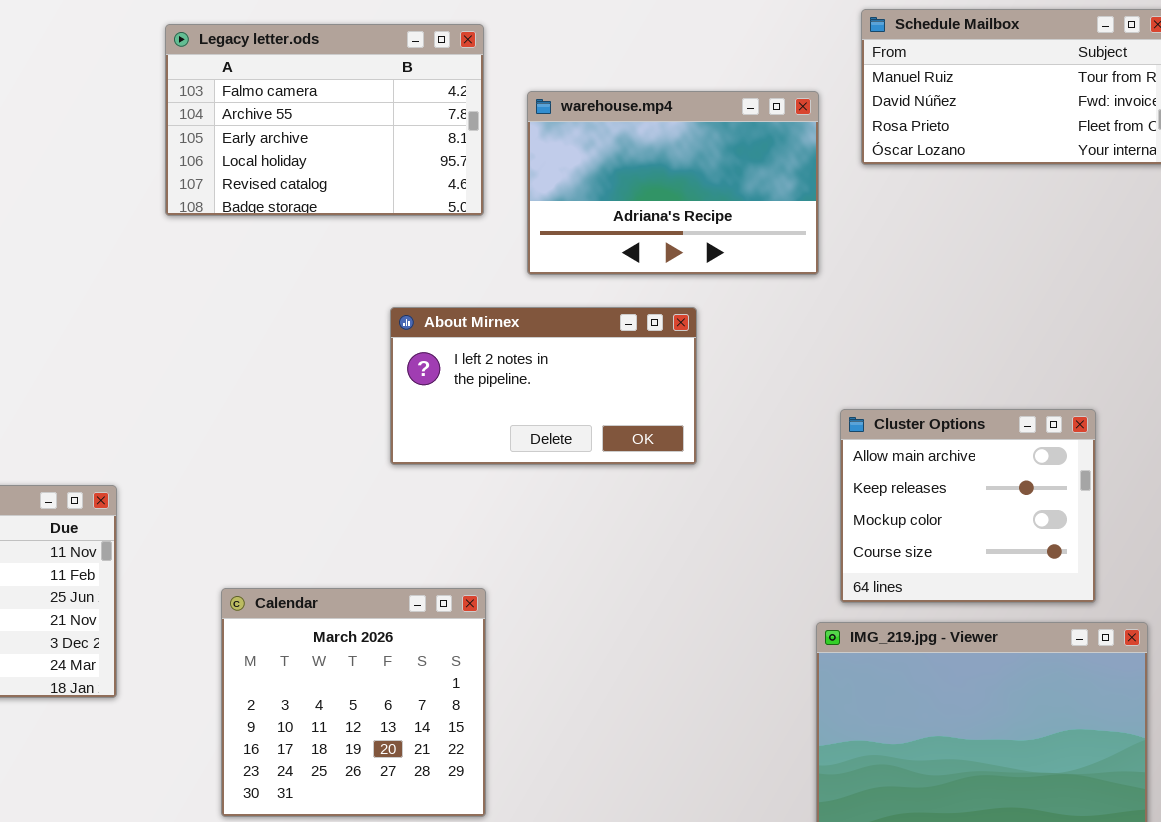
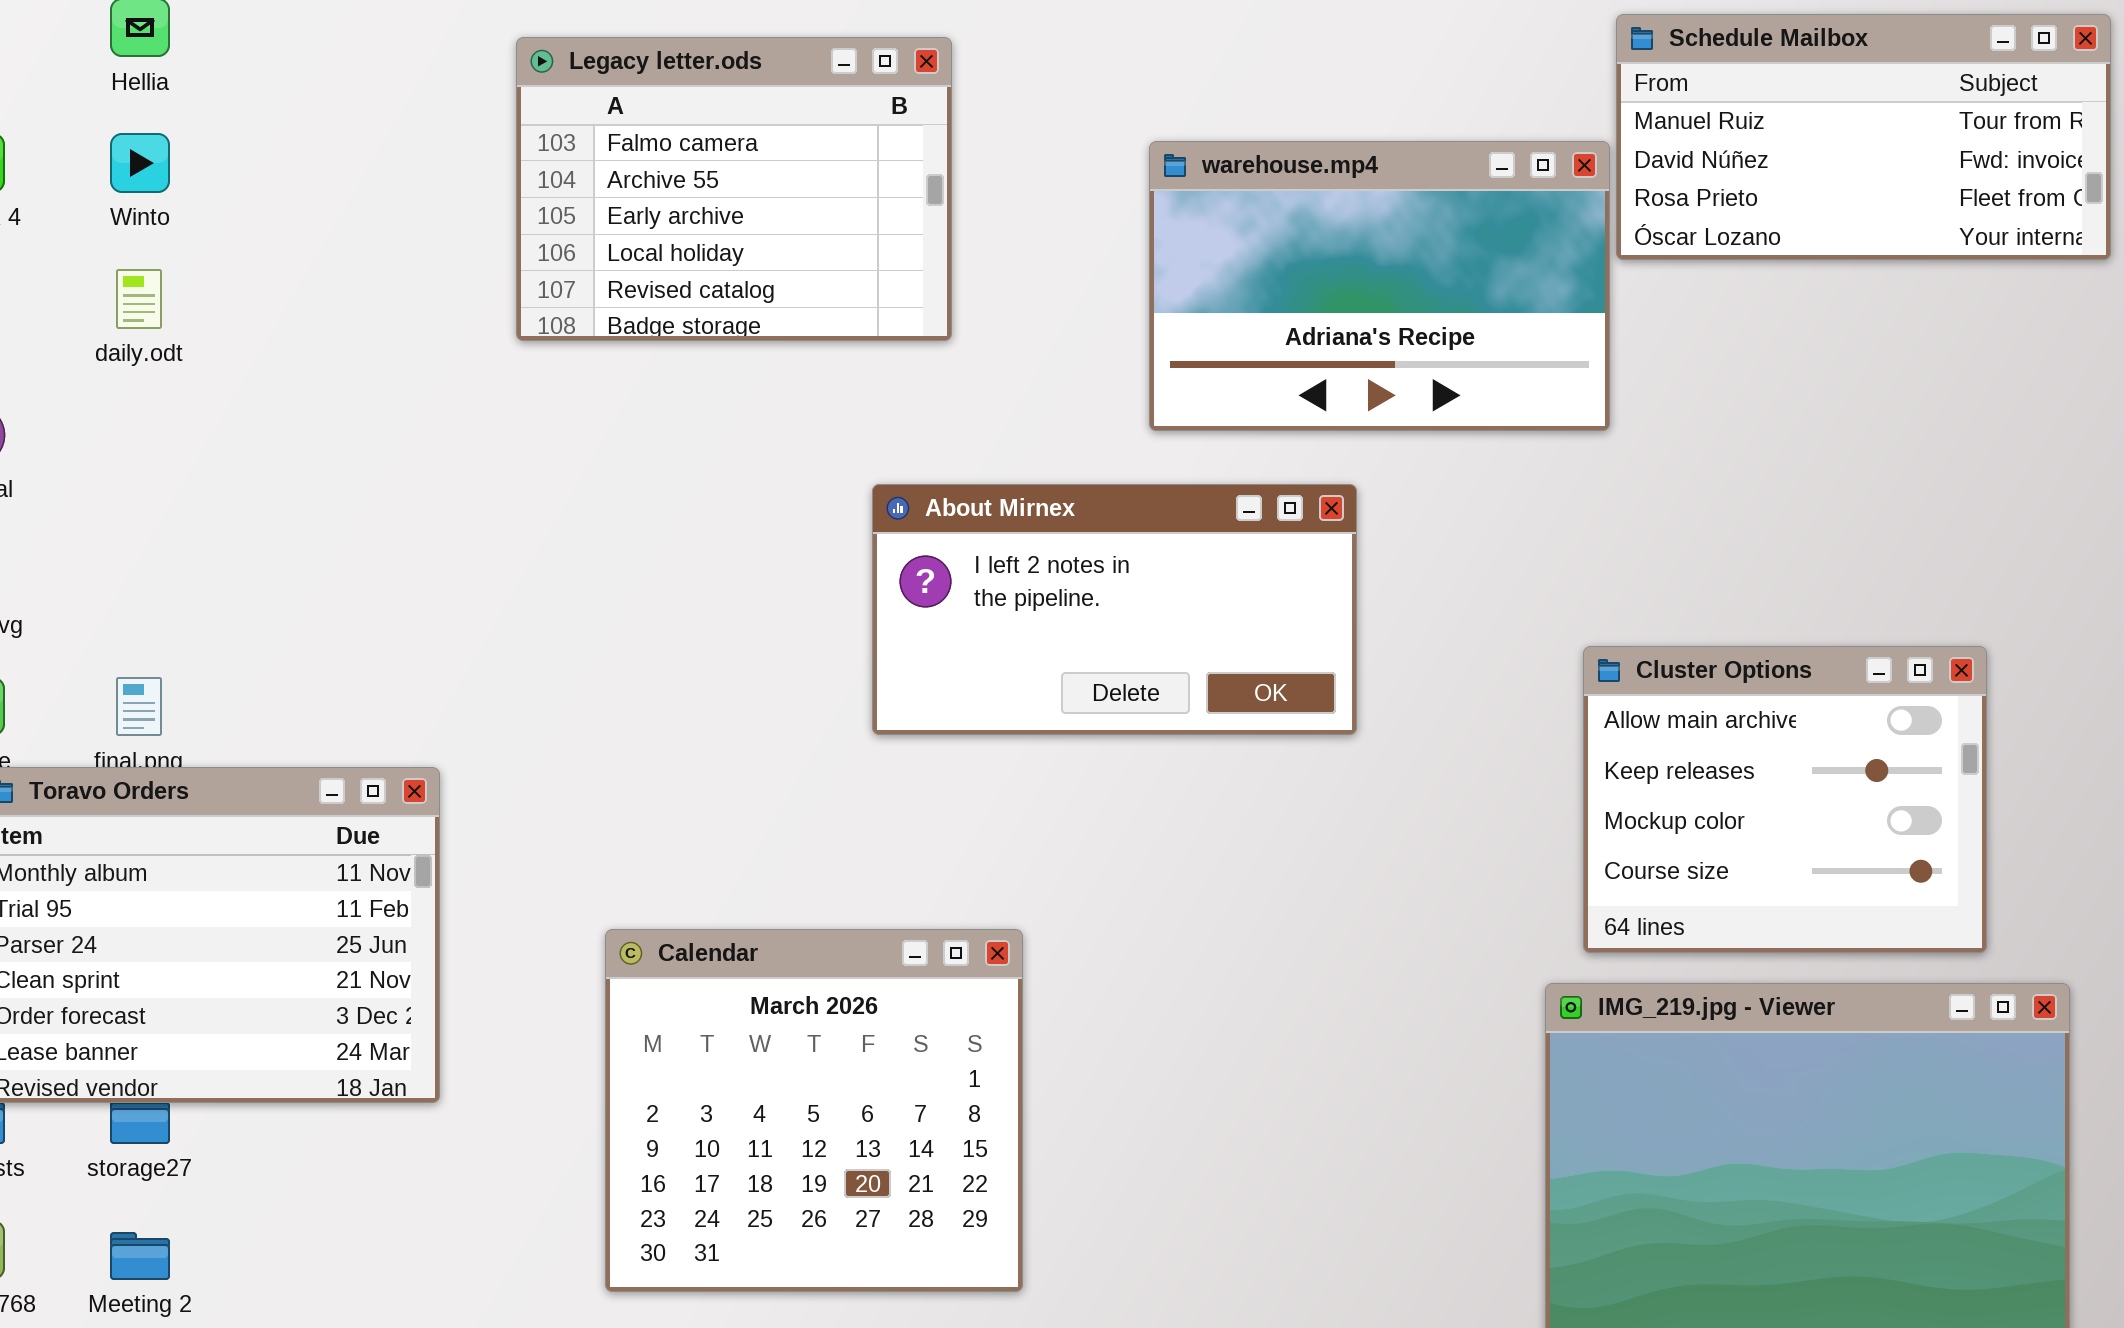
Legacy letter.ods: [165,24,484,216] -> [516,37,952,341], resized
warehouse.mp4: [527,91,819,275] -> [1149,141,1610,431], moved

